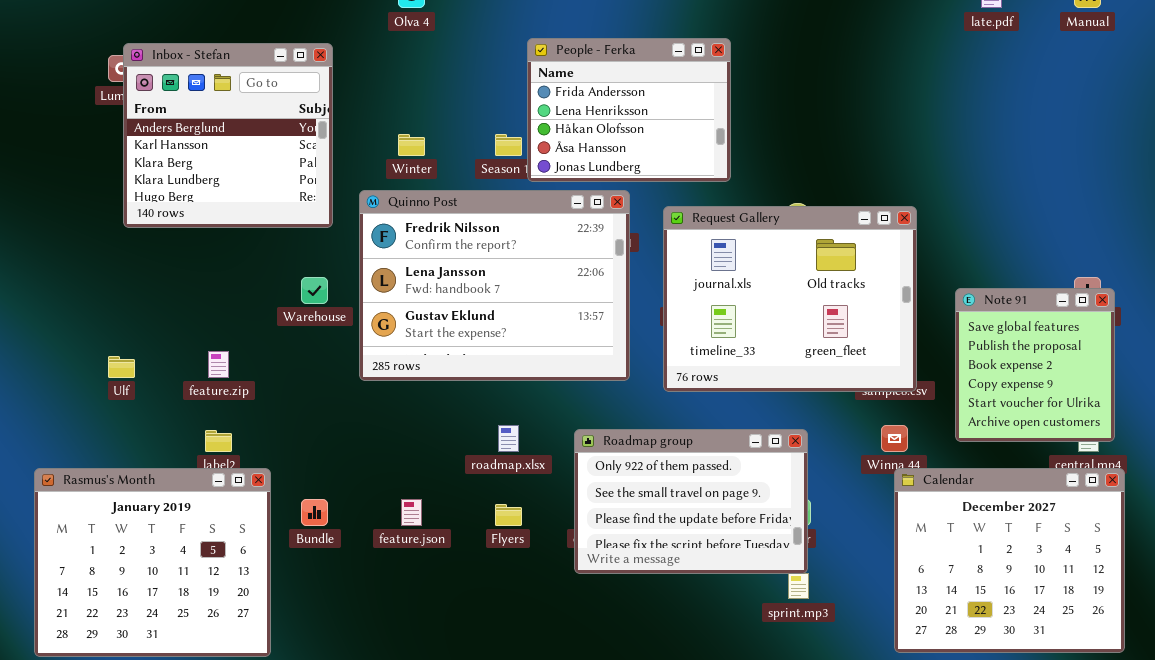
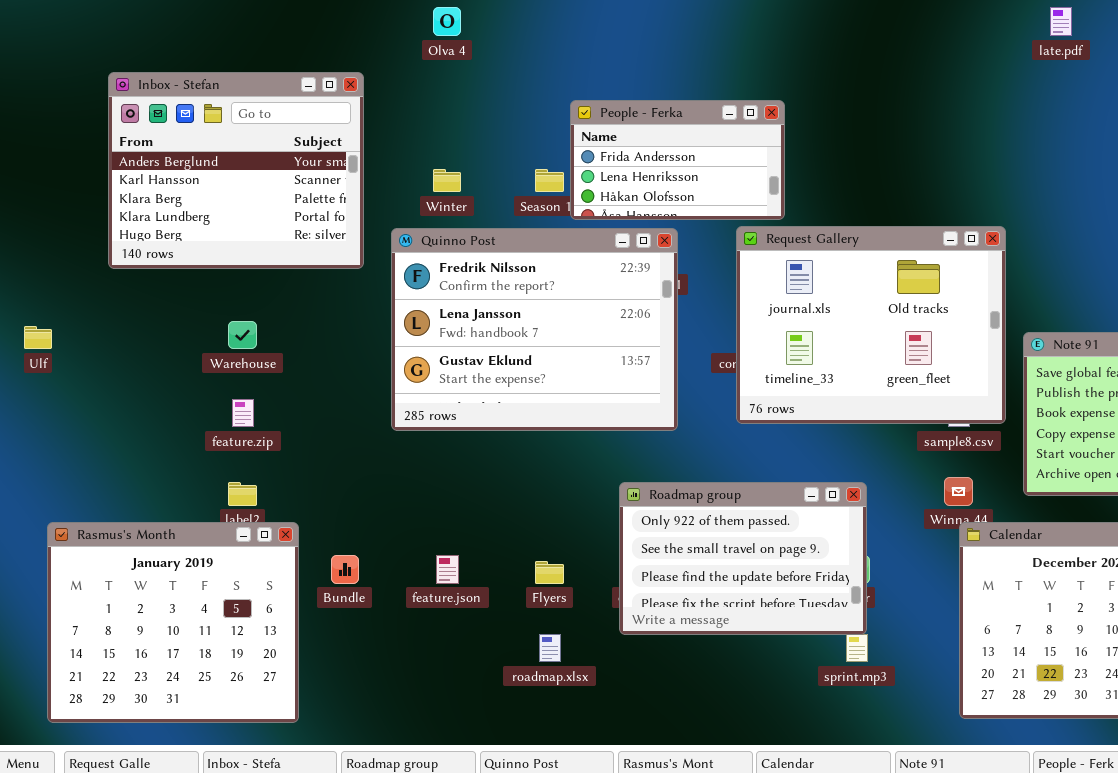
People - Ferka: [527,38,731,182] -> [570,100,785,220], resized
Inbox - Stefan: [123,43,333,228] -> [108,72,364,269], resized
Request Gallery: [663,206,917,392] -> [736,226,1006,424], moved
Warehouse: [301,277,328,304] -> [228,321,257,349], moved
Ulf: [108,356,135,378] -> [24,326,52,349], moved
roadmap.xlsx: [498,425,519,452] -> [539,634,561,662], moved

